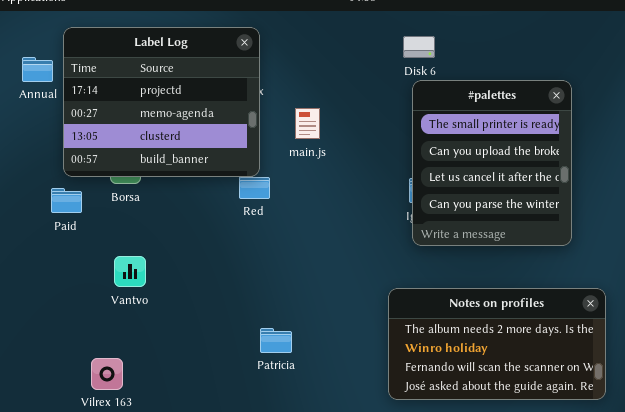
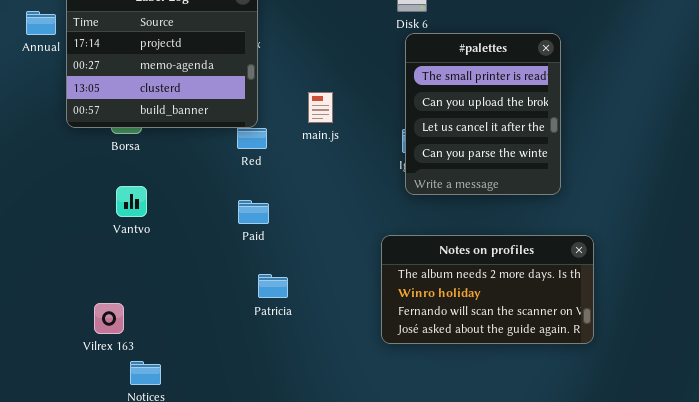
main.js: [295,108,320,139] -> [308,92,333,123], moved
Paid: [51,188,82,213] -> [238,200,269,224], moved
Vantvo: [114,256,146,287] -> [116,186,147,217], moved

